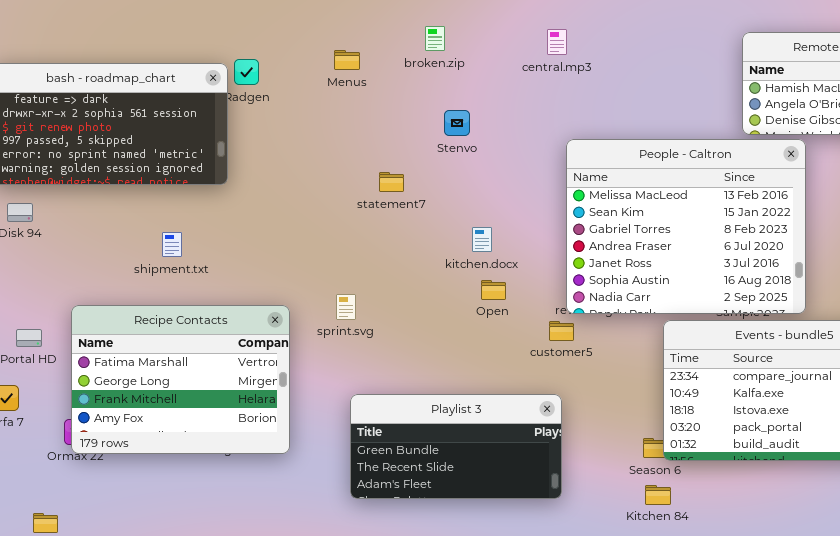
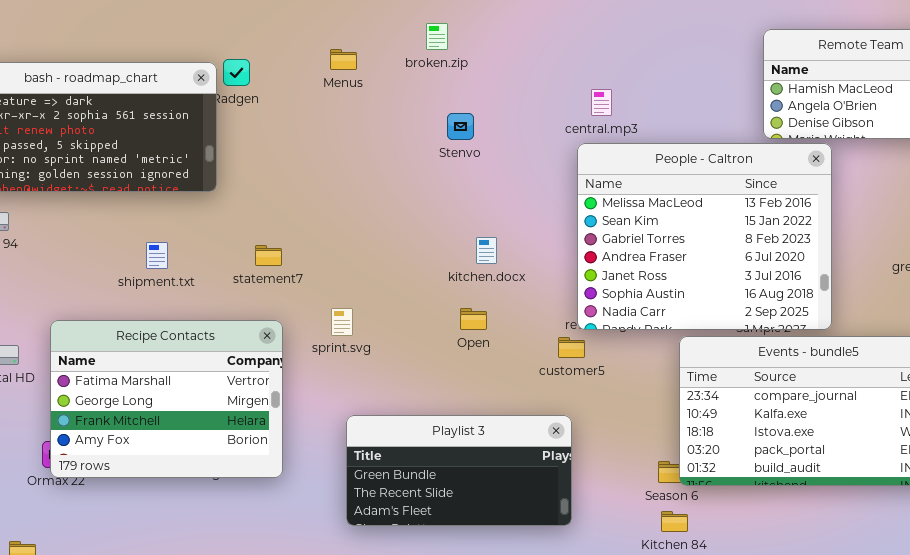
central.mp3: [547,29,567,55] -> [591,89,612,116], moved
statement7: [379,172,404,192] -> [255,245,282,266], moved
Open: [481,280,506,300] -> [460,308,487,330], moved

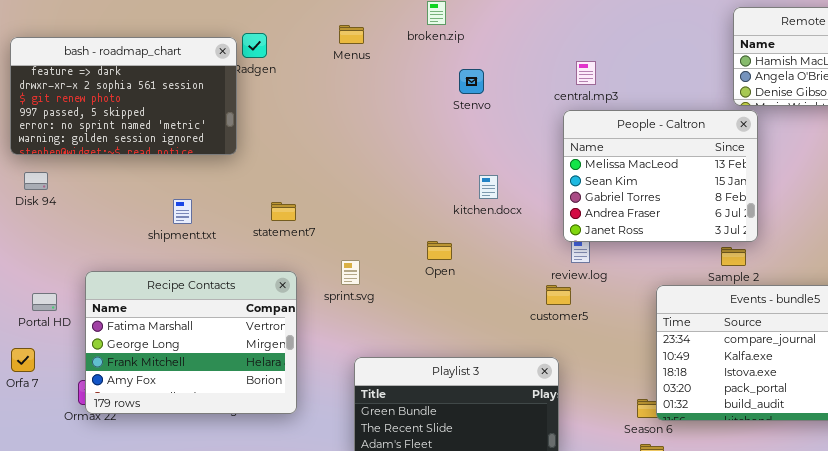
Stenvo: [447,113,474,140] -> [459,69,484,94], moved
People - Caltron: [577,143,832,330] -> [563,110,758,242], resized
kitchen.docx: [476,237,497,264] -> [479,175,498,199], moved
Open: [460,308,487,330] -> [427,241,452,260], moved

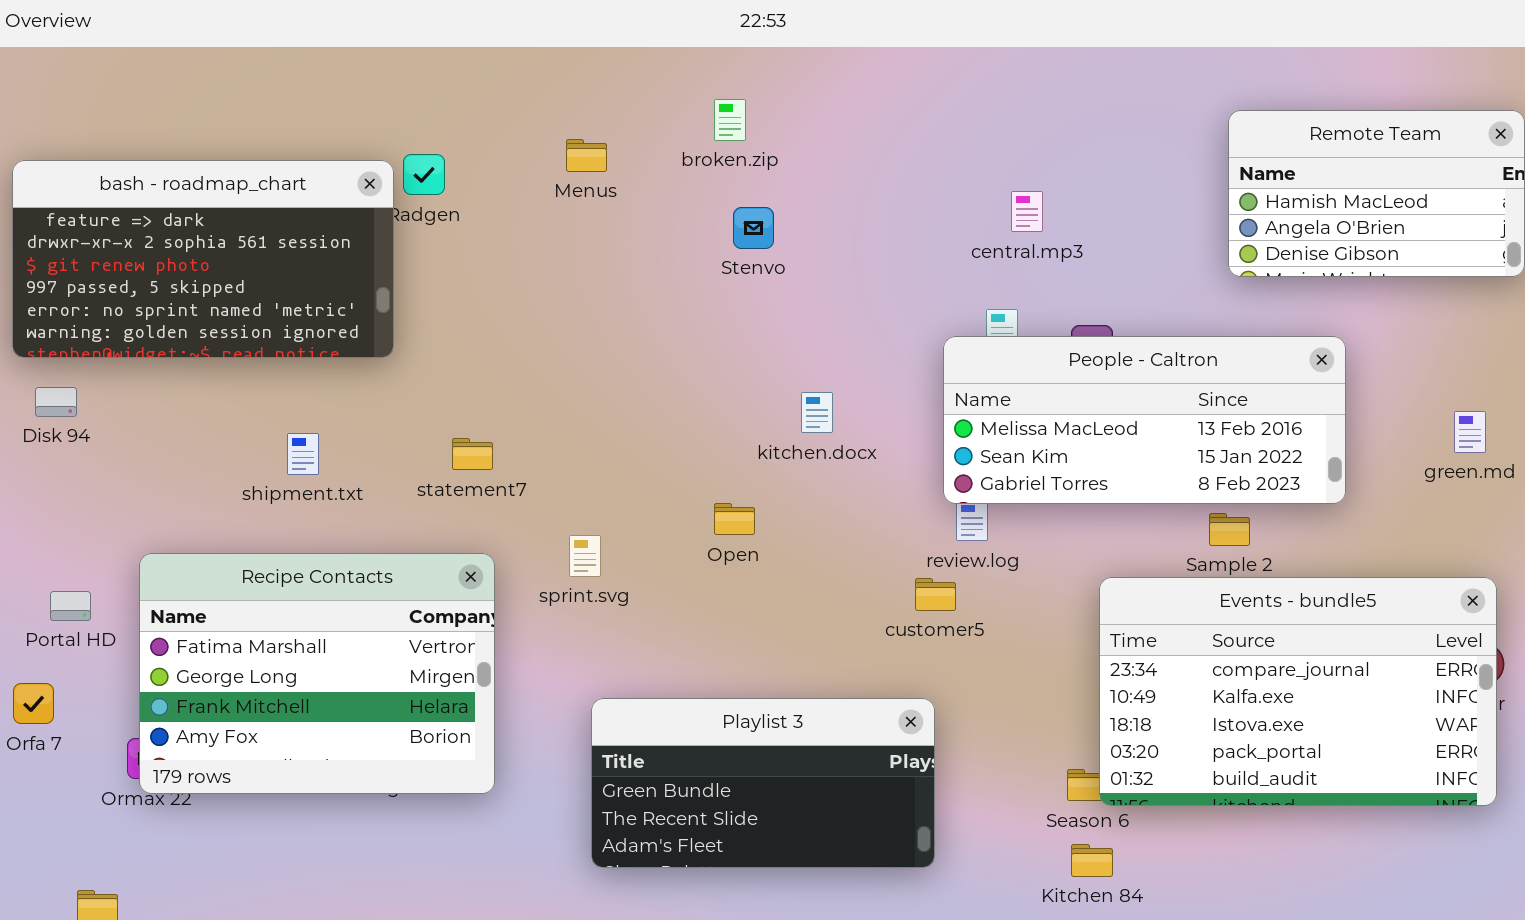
central.mp3: [576,61,596,85] -> [1011,191,1043,232], moved
Stenvo: [459,69,484,94] -> [733,207,774,249], moved
People - Caltron: [563,110,758,242] -> [943,336,1346,504], resized

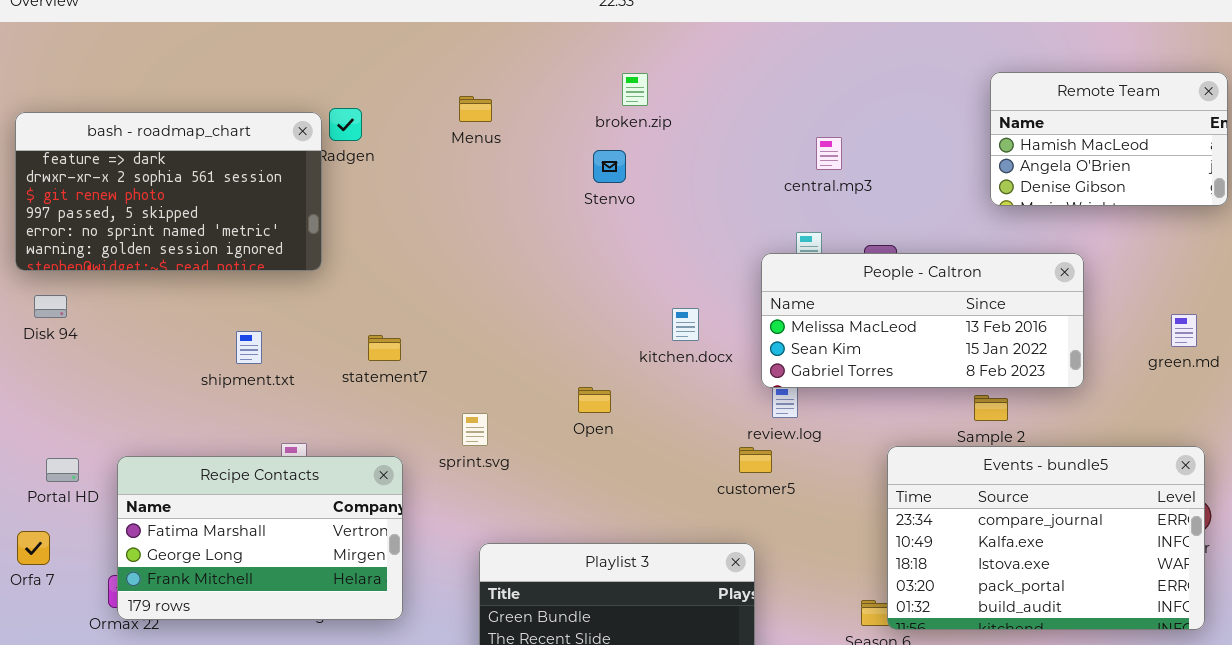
broken.zip: [714,99,746,141] -> [622,73,648,106], moved
kitchen.docx: [801,392,833,433] -> [672,308,699,341], moved
Recipe Contacts: [139,553,495,794] -> [117,456,403,620], resized

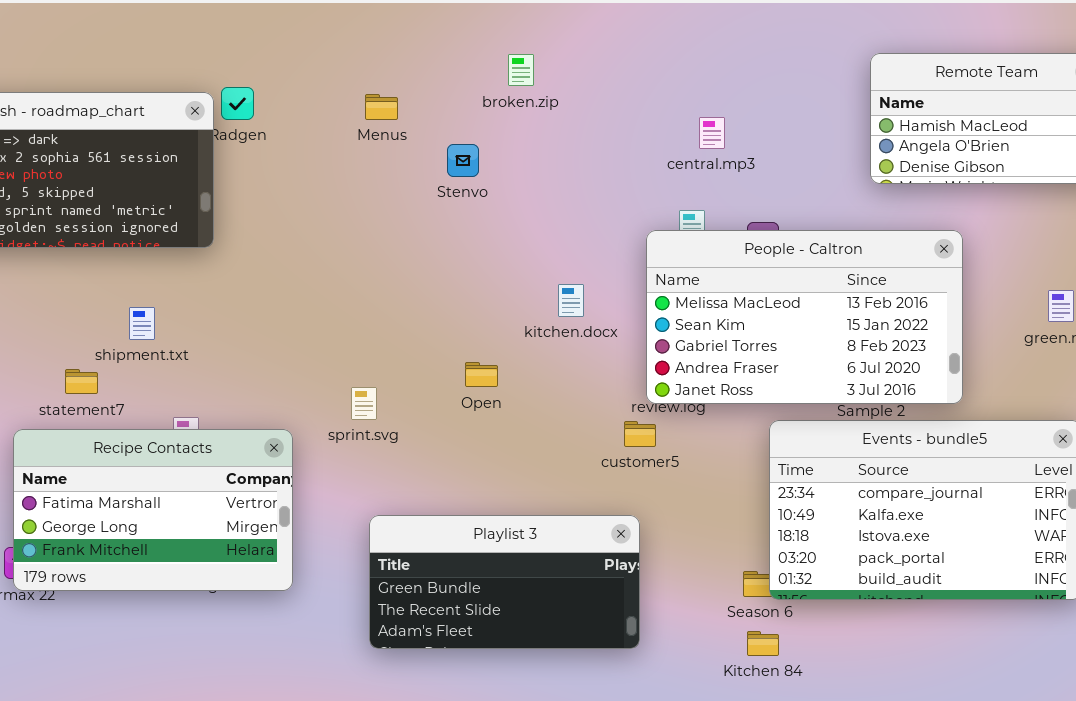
Menus: [459,96,492,122] -> [365,94,398,120], moved
Stenvo: [593,150,626,183] -> [447,144,479,177], moved
People - Caltron: [761,253,1084,388] -> [646,230,963,404], resized
statement7: [368,335,401,361] -> [65,369,98,394], moved

